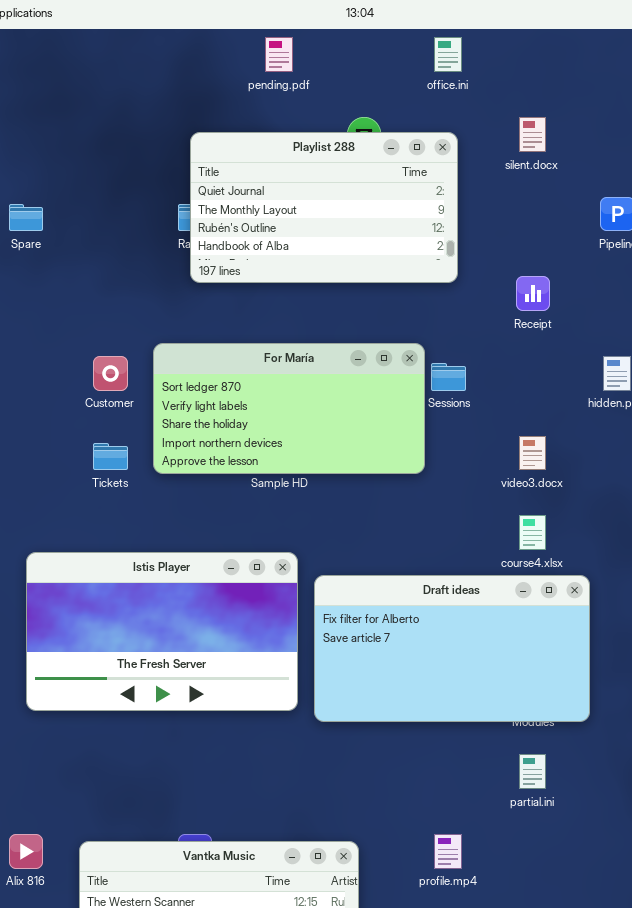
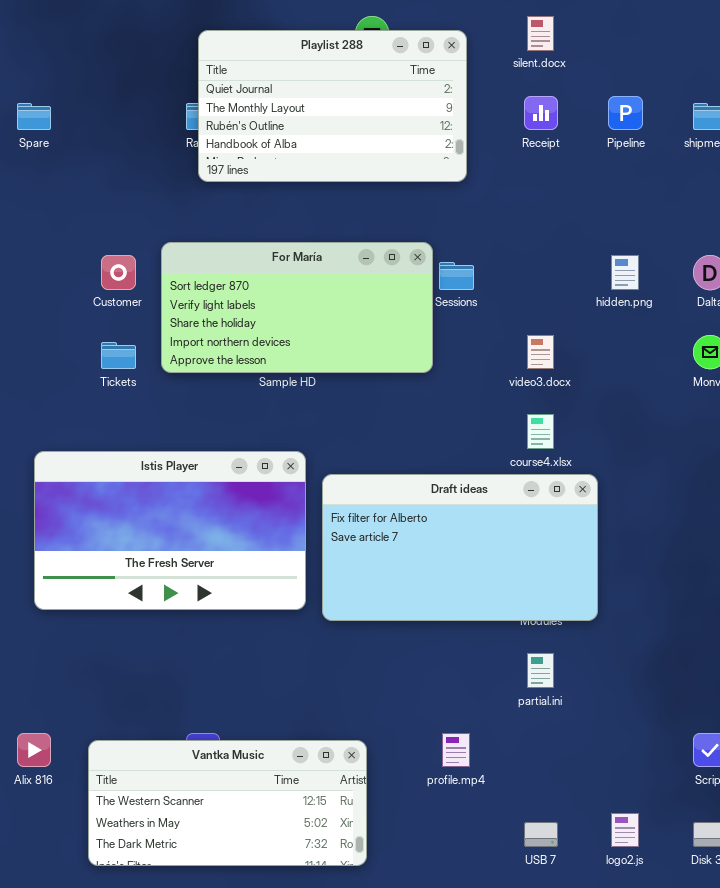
Receipt: [516,276,550,311] -> [524,96,558,130], moved

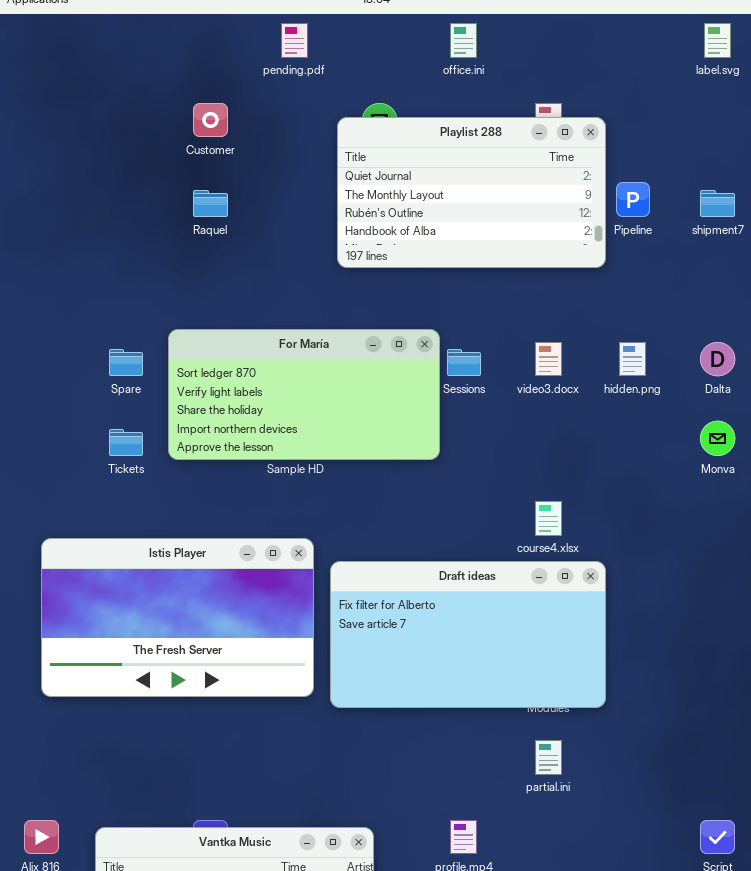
Playlist 288: [198,30,467,182] -> [337,117,606,268], moved
Spare: [17,103,51,130] -> [109,349,143,376], moved
Customer: [101,255,136,290] -> [193,103,228,137], moved
video3.docx: [527,335,554,369] -> [535,342,562,376], moved

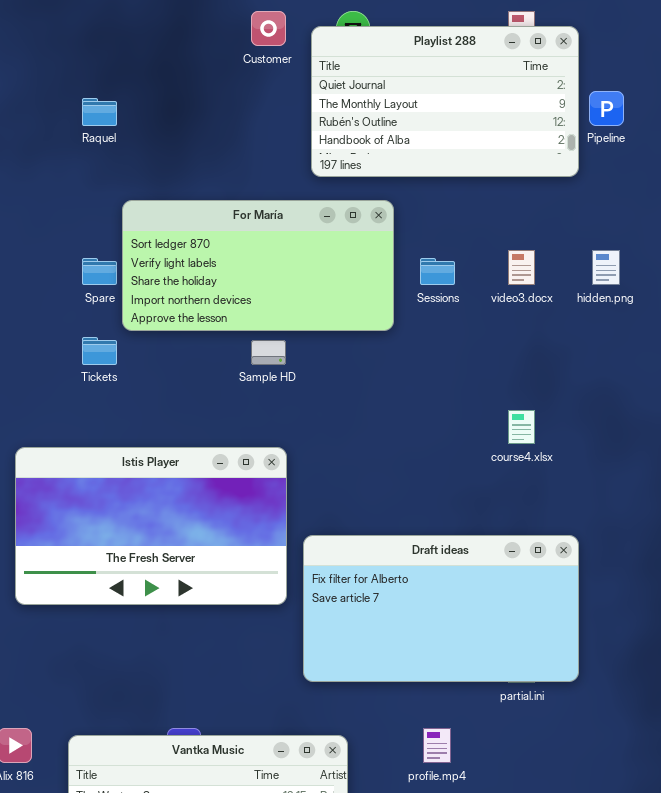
Customer: [193,103,228,137] -> [251,11,286,46], moved
Raquel: [193,190,228,217] -> [82,98,117,126], moved
For María: [168,329,440,460] -> [122,200,394,331], moved
Draft ideas: [330,561,606,708] -> [303,535,579,682], moved

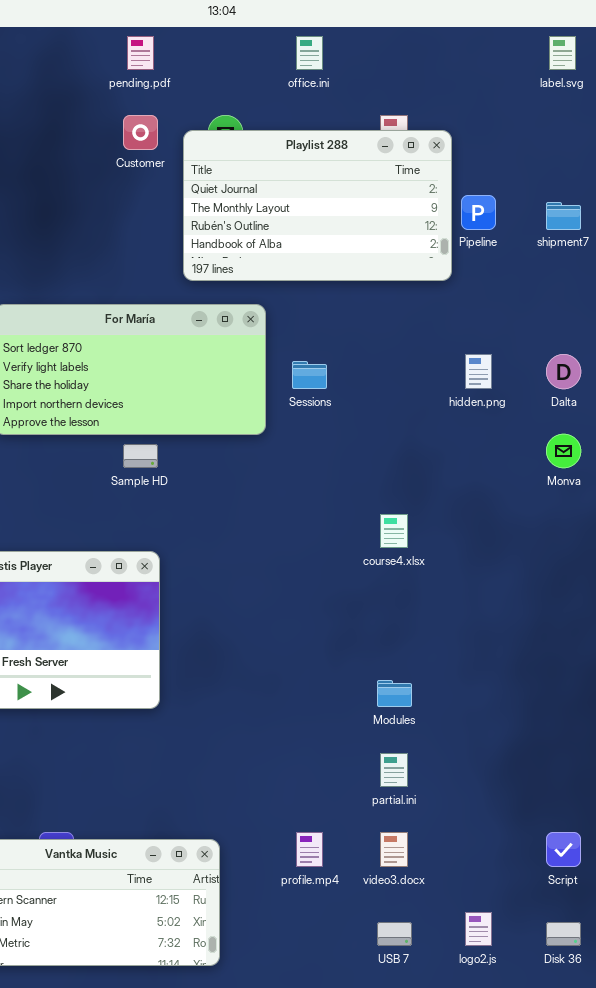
video3.docx: [508,250,535,285] -> [380,832,408,867], moved
Draft ideas: [303,535,579,682] -> none, closed

